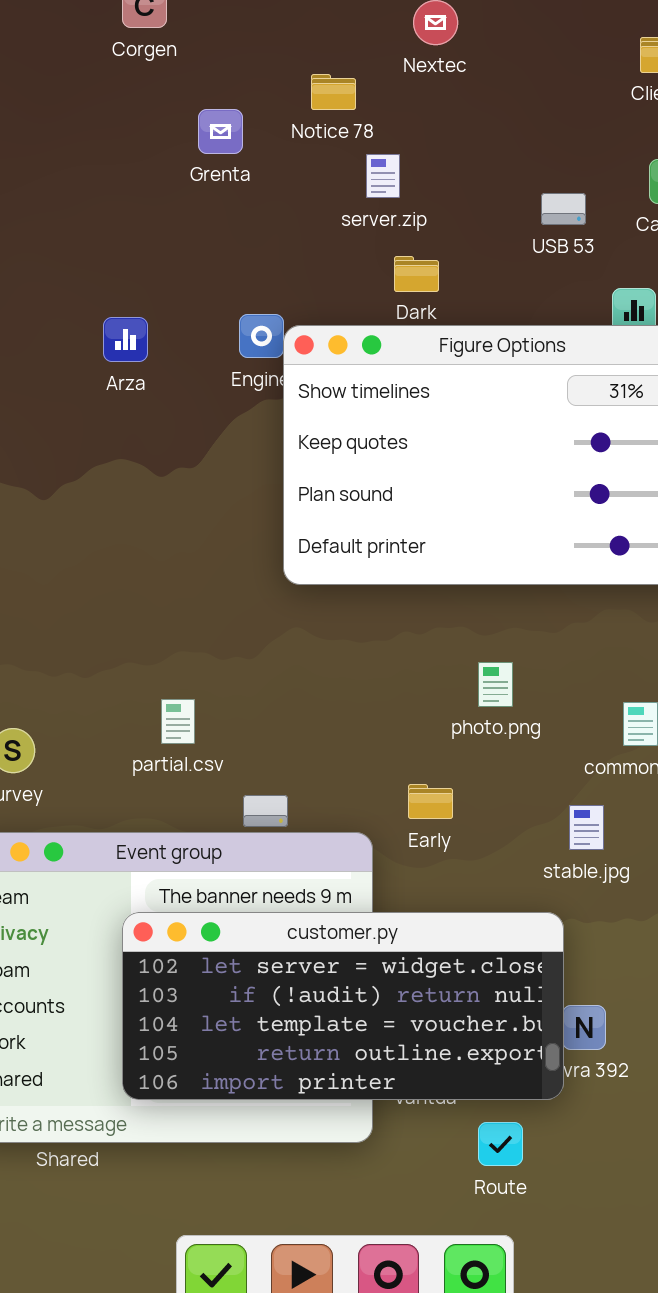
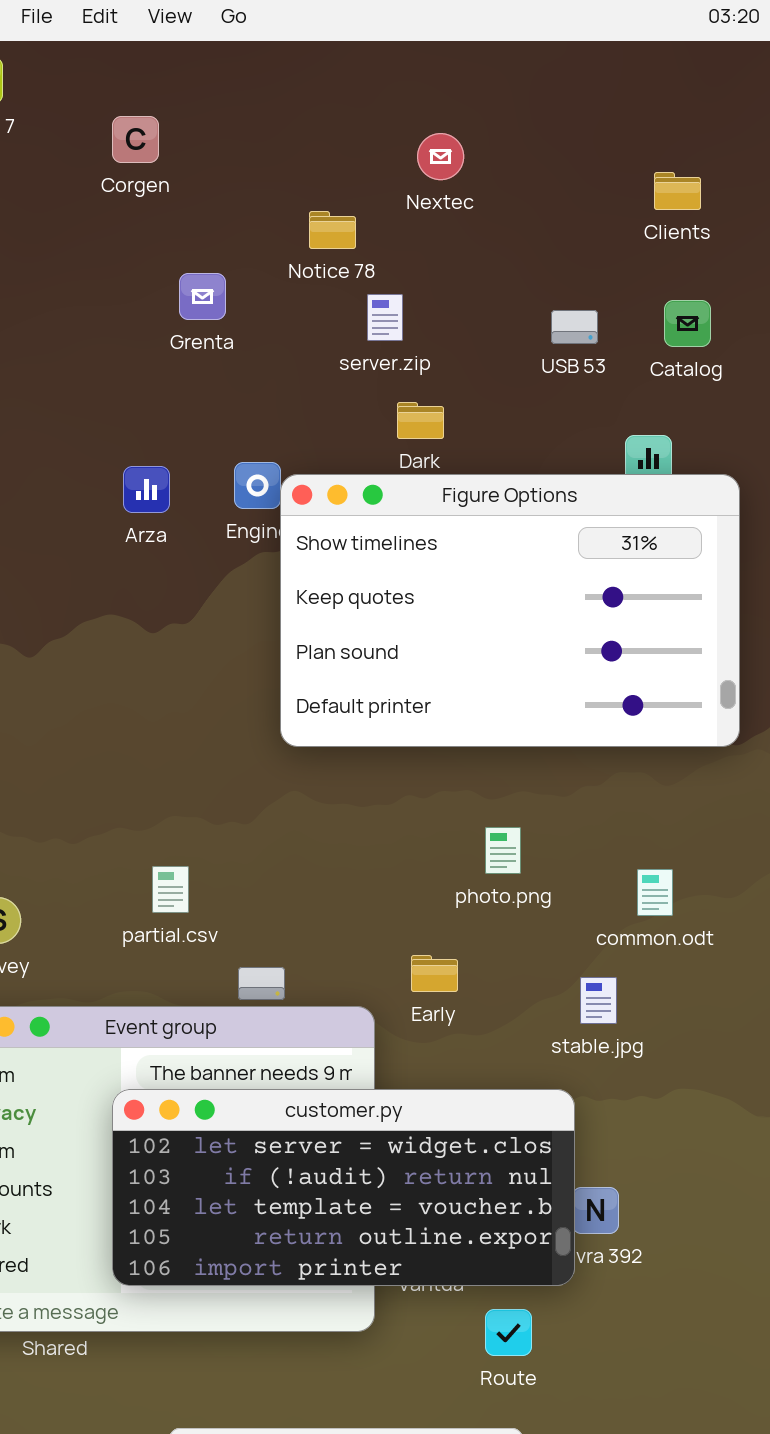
Grenta: [198,109,243,154] -> [179,273,226,320], moved
USB 53: [541,193,586,225] -> [551,310,598,344], moved
Arza: [103,317,148,362] -> [123,466,170,513], moved

